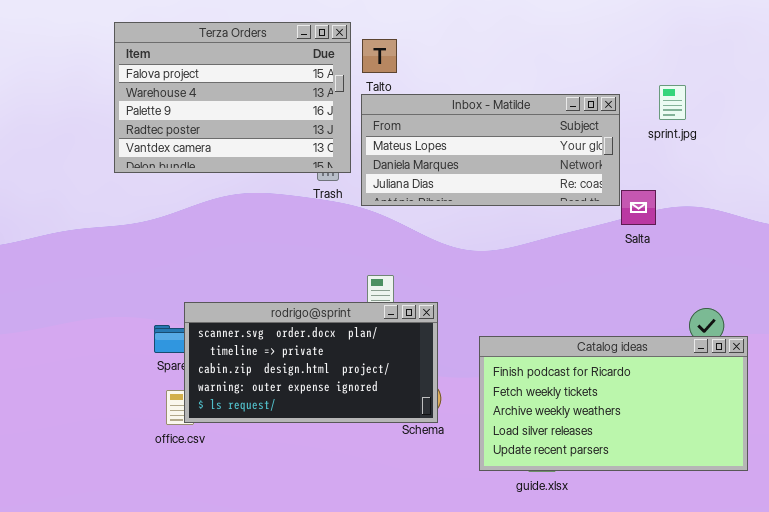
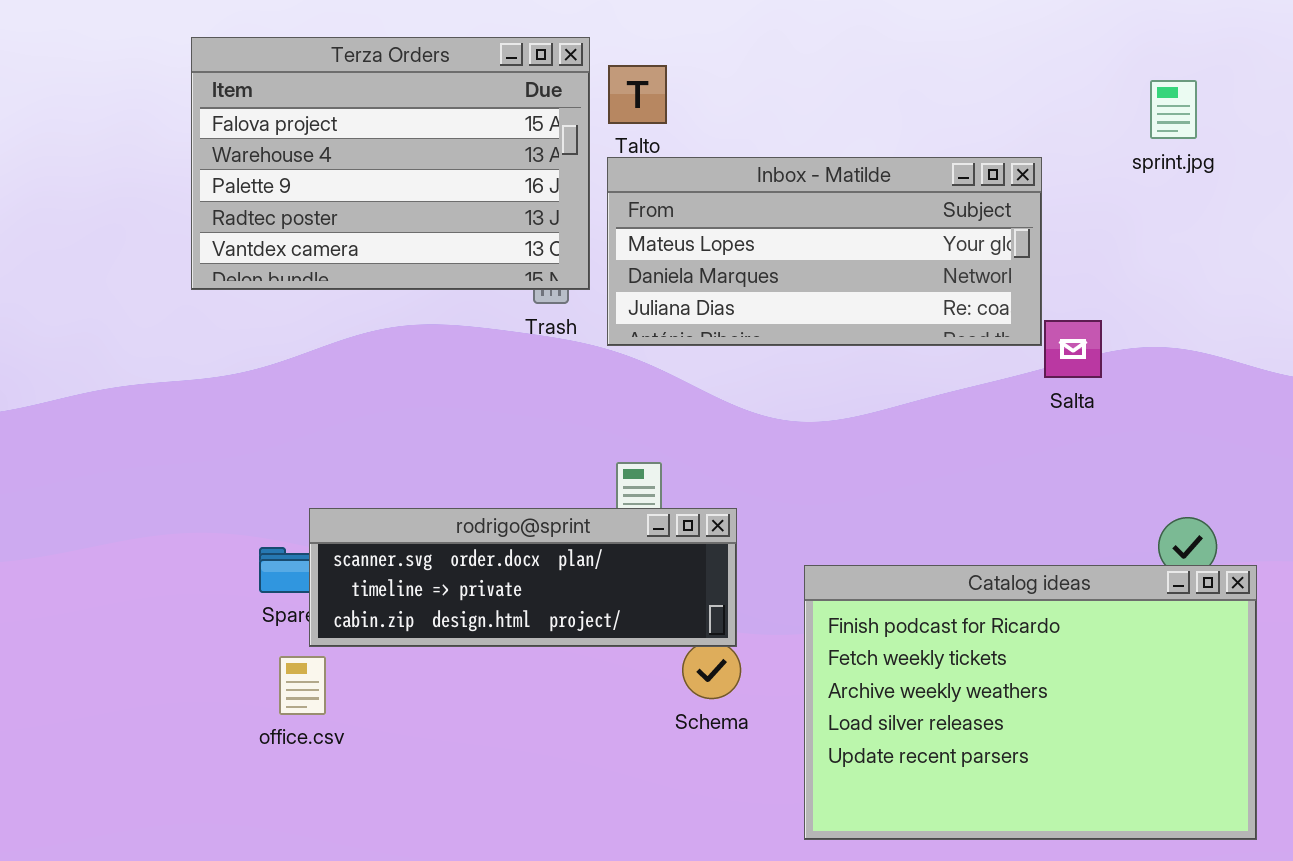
sprint.jpg: [659,85,686,120] -> [1150,80,1197,139], moved
rodrigo@sprint: [184,302,438,423] -> [309,508,737,647], resized
Catalog ideas: [479,336,748,471] -> [804,565,1257,840], resized

